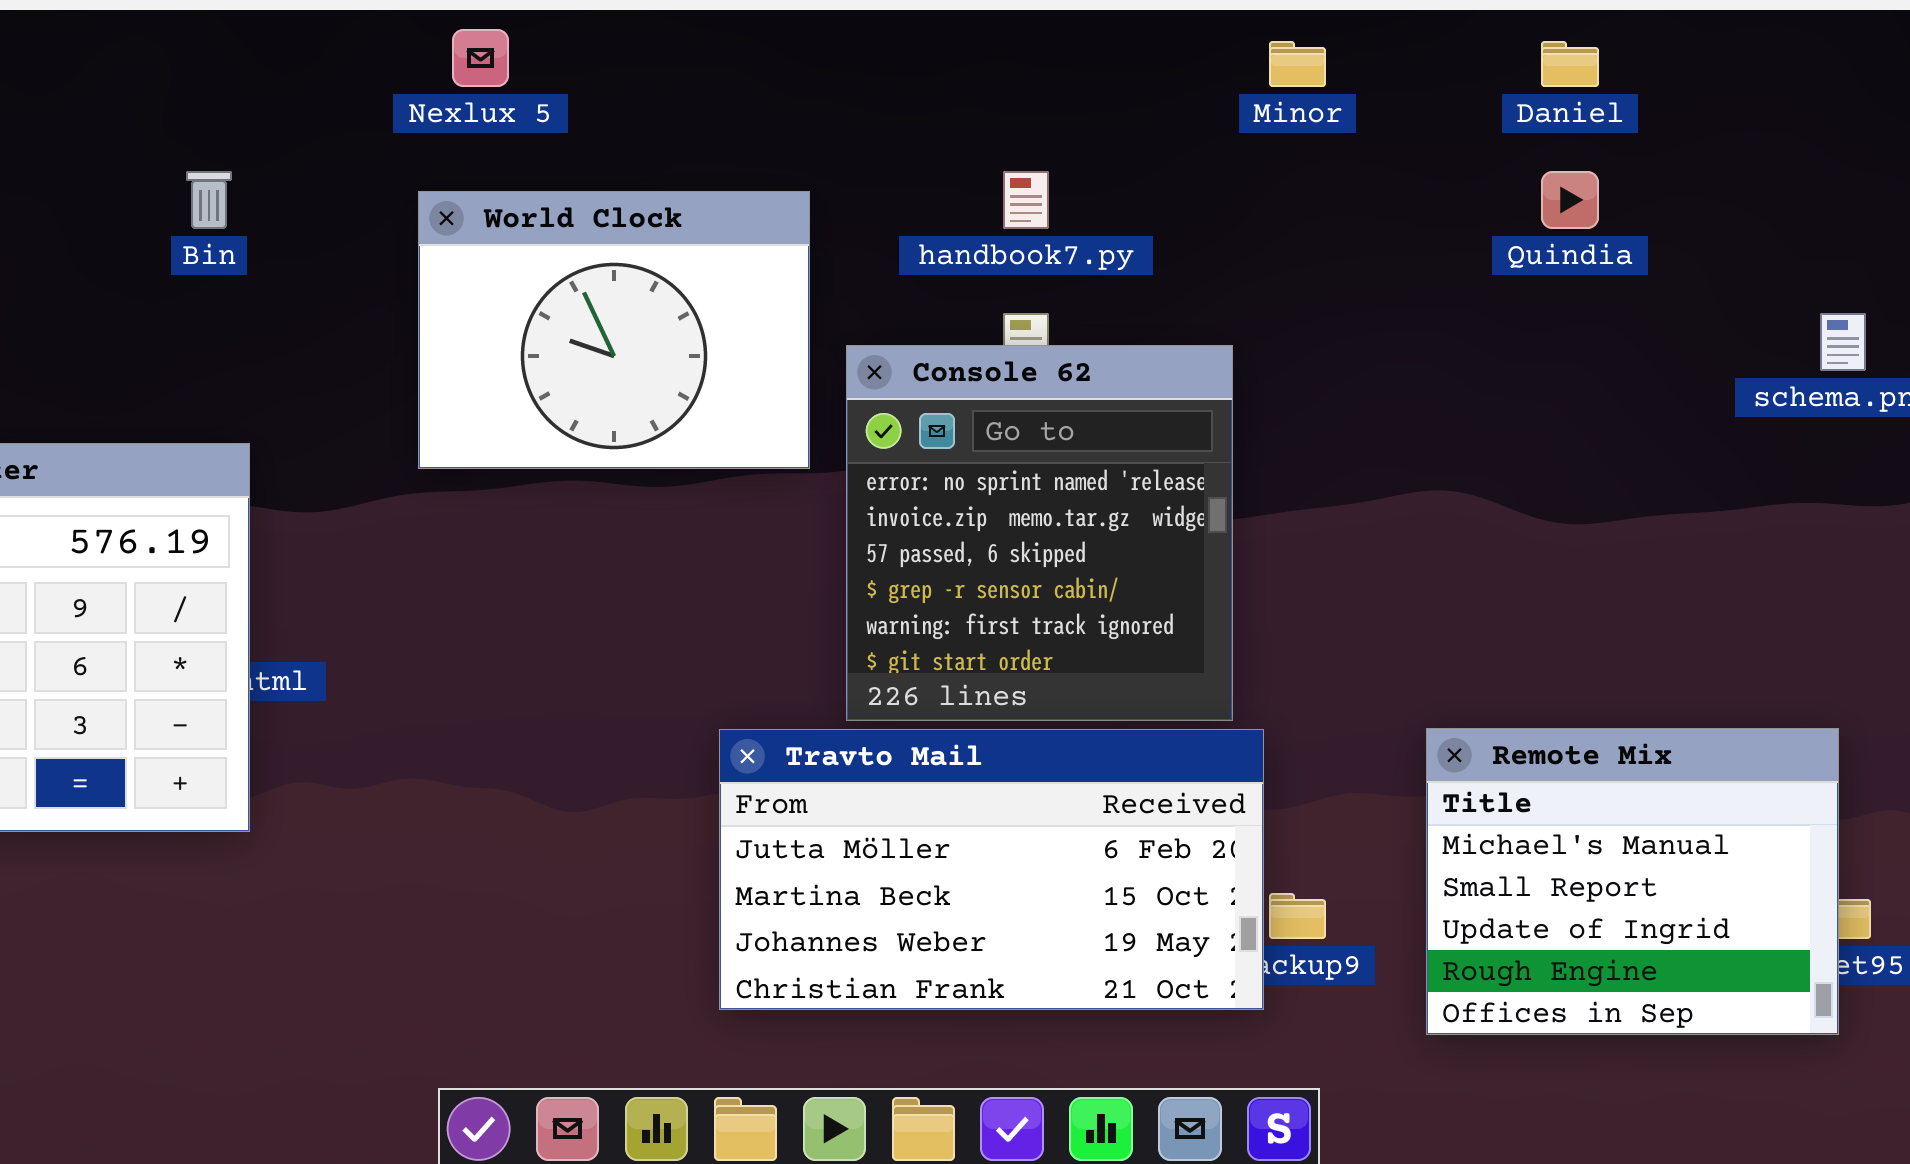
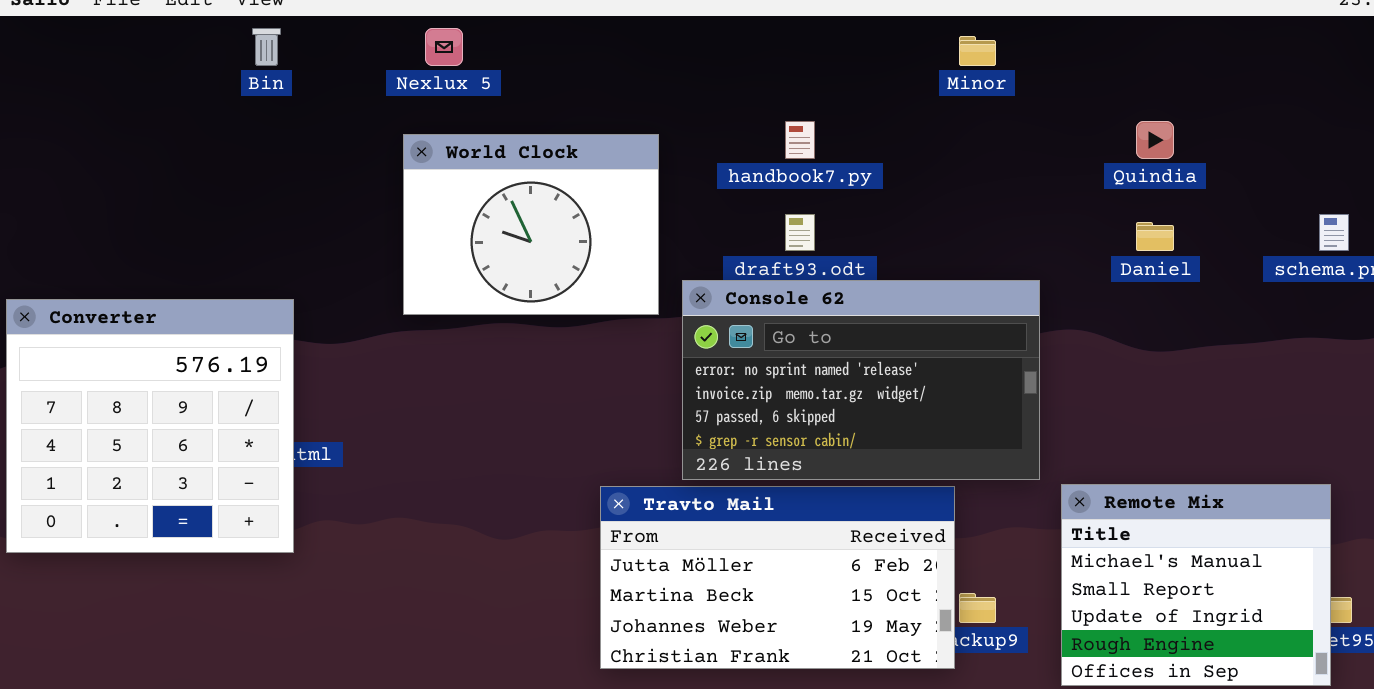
Daniel: [1541,41,1599,87] -> [1136,222,1174,251], moved
Bin: [186,171,232,229] -> [252,28,281,66], moved
Console 62: [846,345,1233,721] -> [682,280,1040,480], resized

